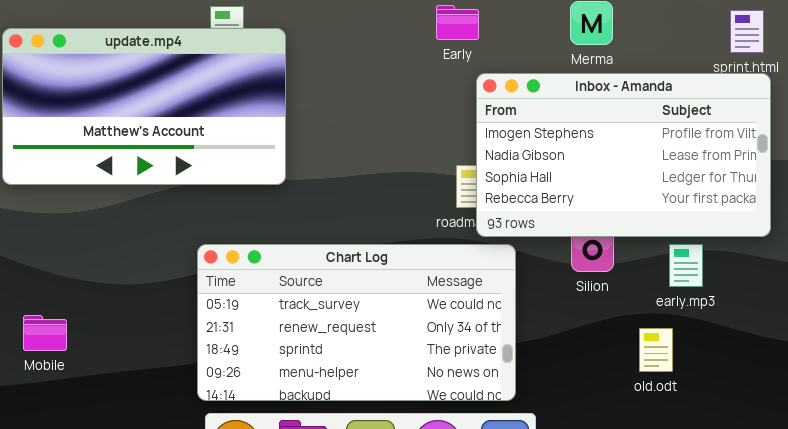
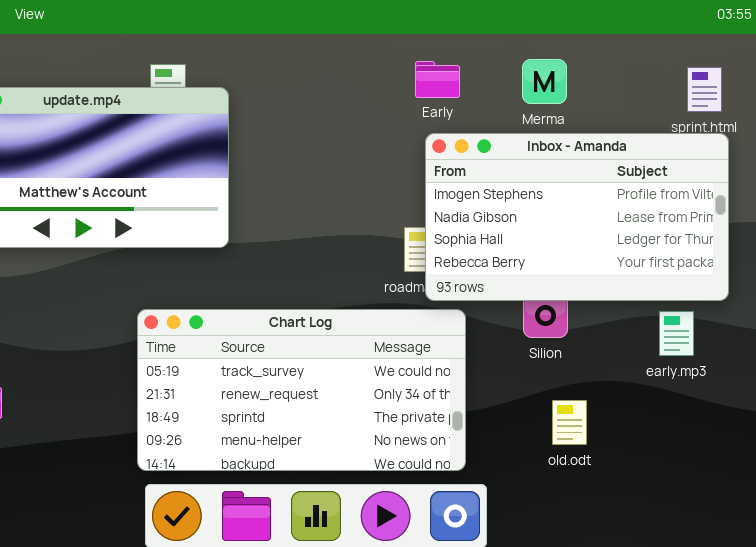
Early: [436,5,479,40] -> [415,61,460,98], moved
early.mp3: [669,244,703,287] -> [659,311,694,356], moved
old.odt: [639,328,673,372] -> [552,400,587,445], moved

